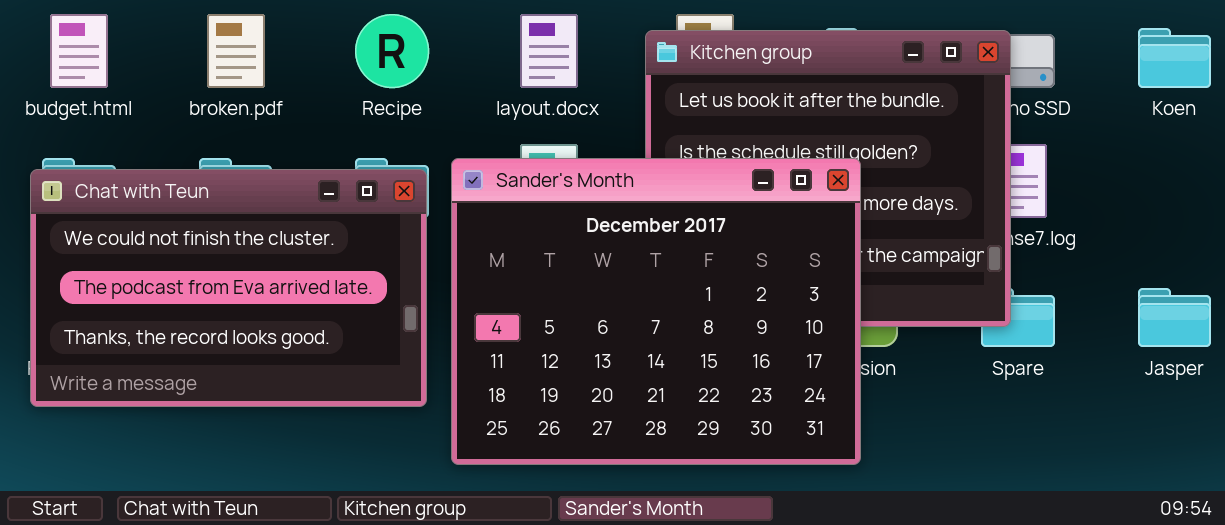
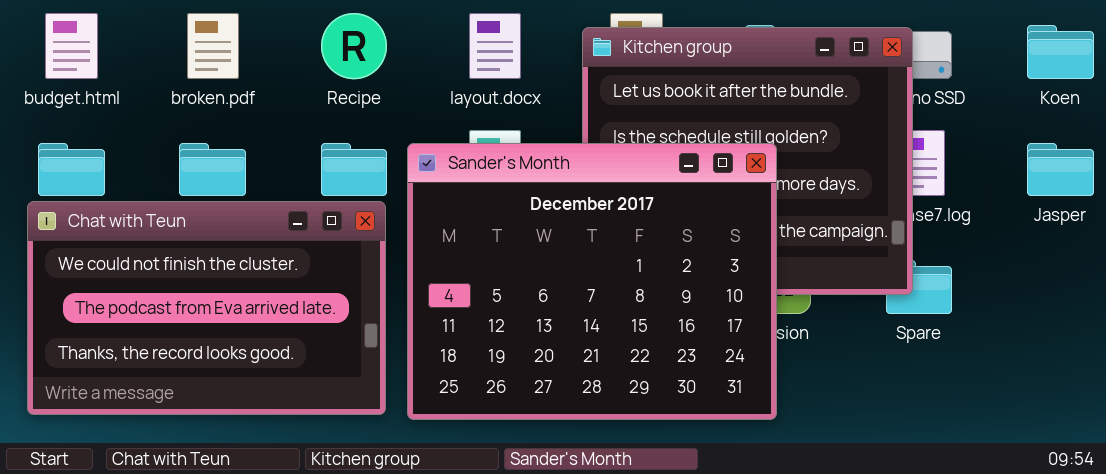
Chat with Teun: [30,169,427,407] -> [27,201,386,415], moved
Jasper: [1138,288,1211,347] -> [1027,143,1094,196], moved

